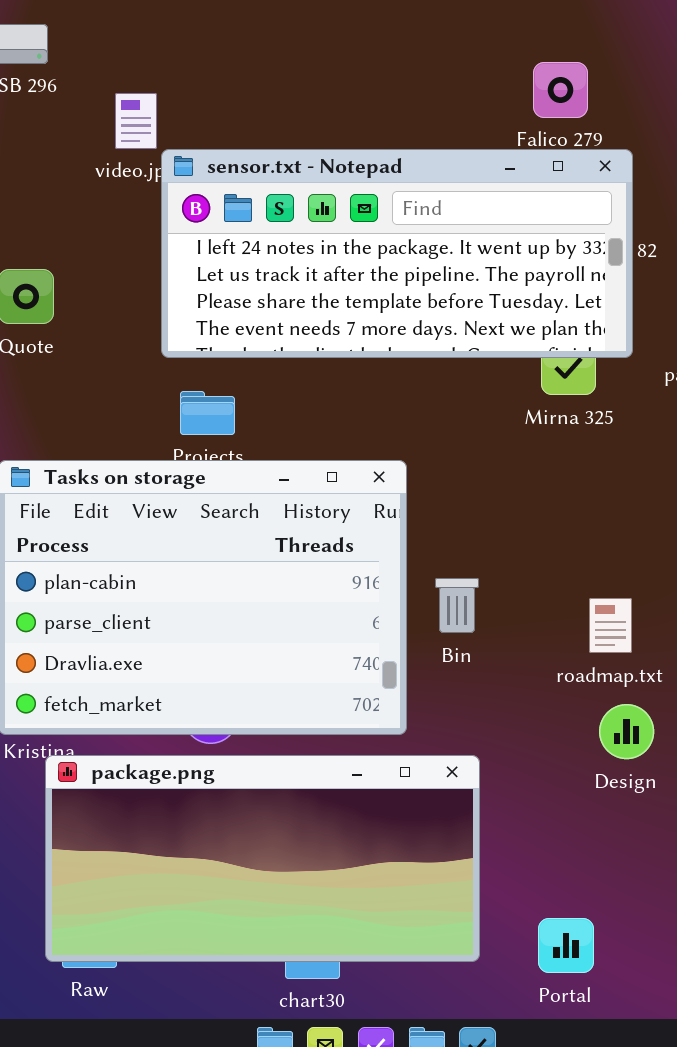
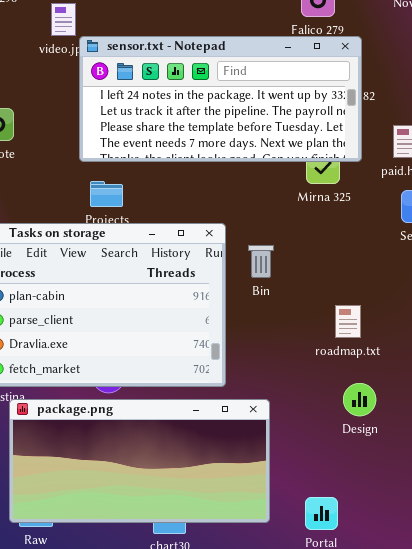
Bin: [435,578,479,633] -> [248,245,274,278], moved
Design: [599,704,654,759] -> [343,383,376,416], moved

